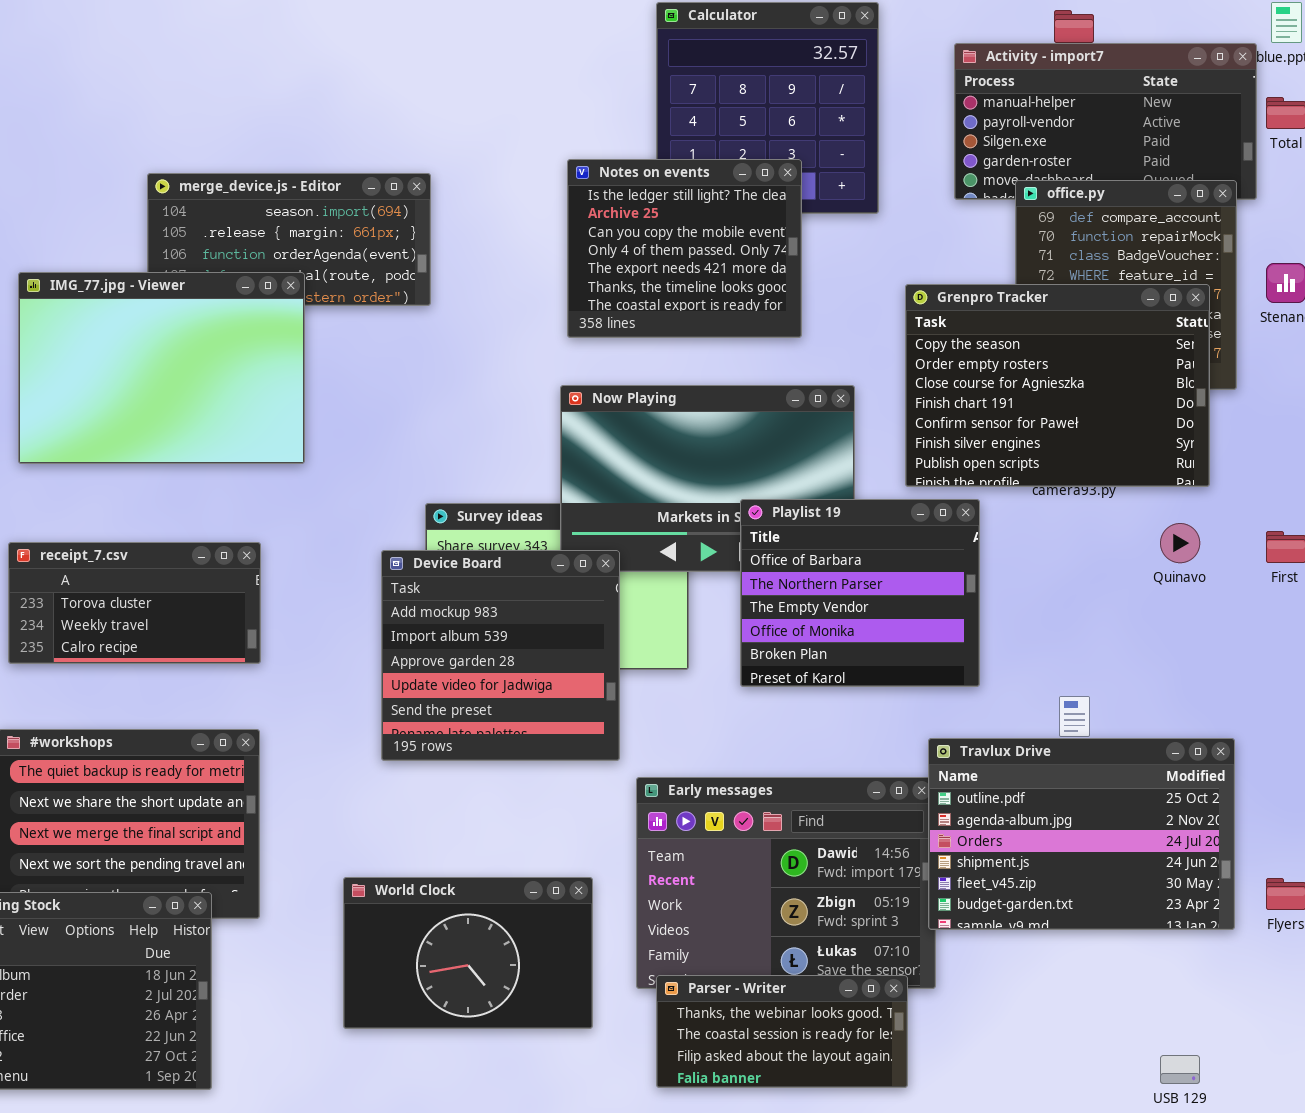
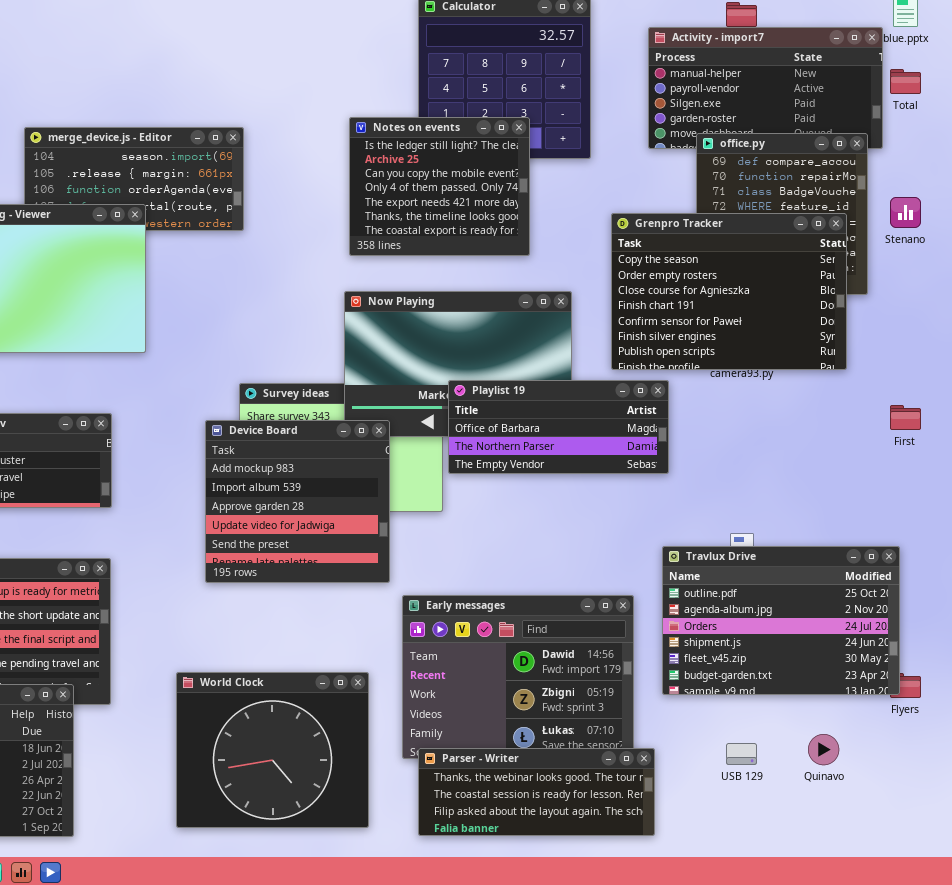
Playlist 19: [740,499,980,687] -> [448,380,669,474], resized
Quinavo: [1160,523,1200,563] -> [808,734,839,765], moved
Travlux Drive: [928,738,1235,930] -> [662,546,900,695], moved
World Clock: [343,877,593,1029] -> [176,672,369,828], resized
Parser - Writer: [656,975,908,1088] -> [418,748,655,836], resized
USB 129: [1160,1055,1200,1084] -> [726,743,757,765], moved

